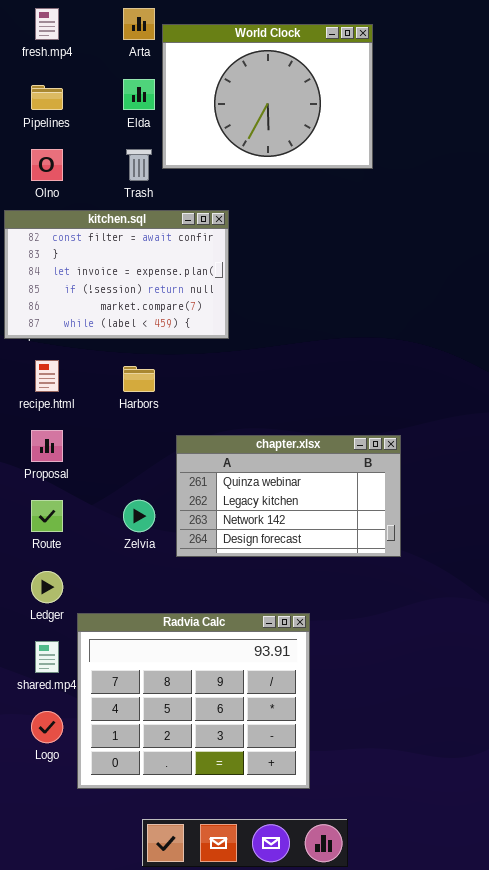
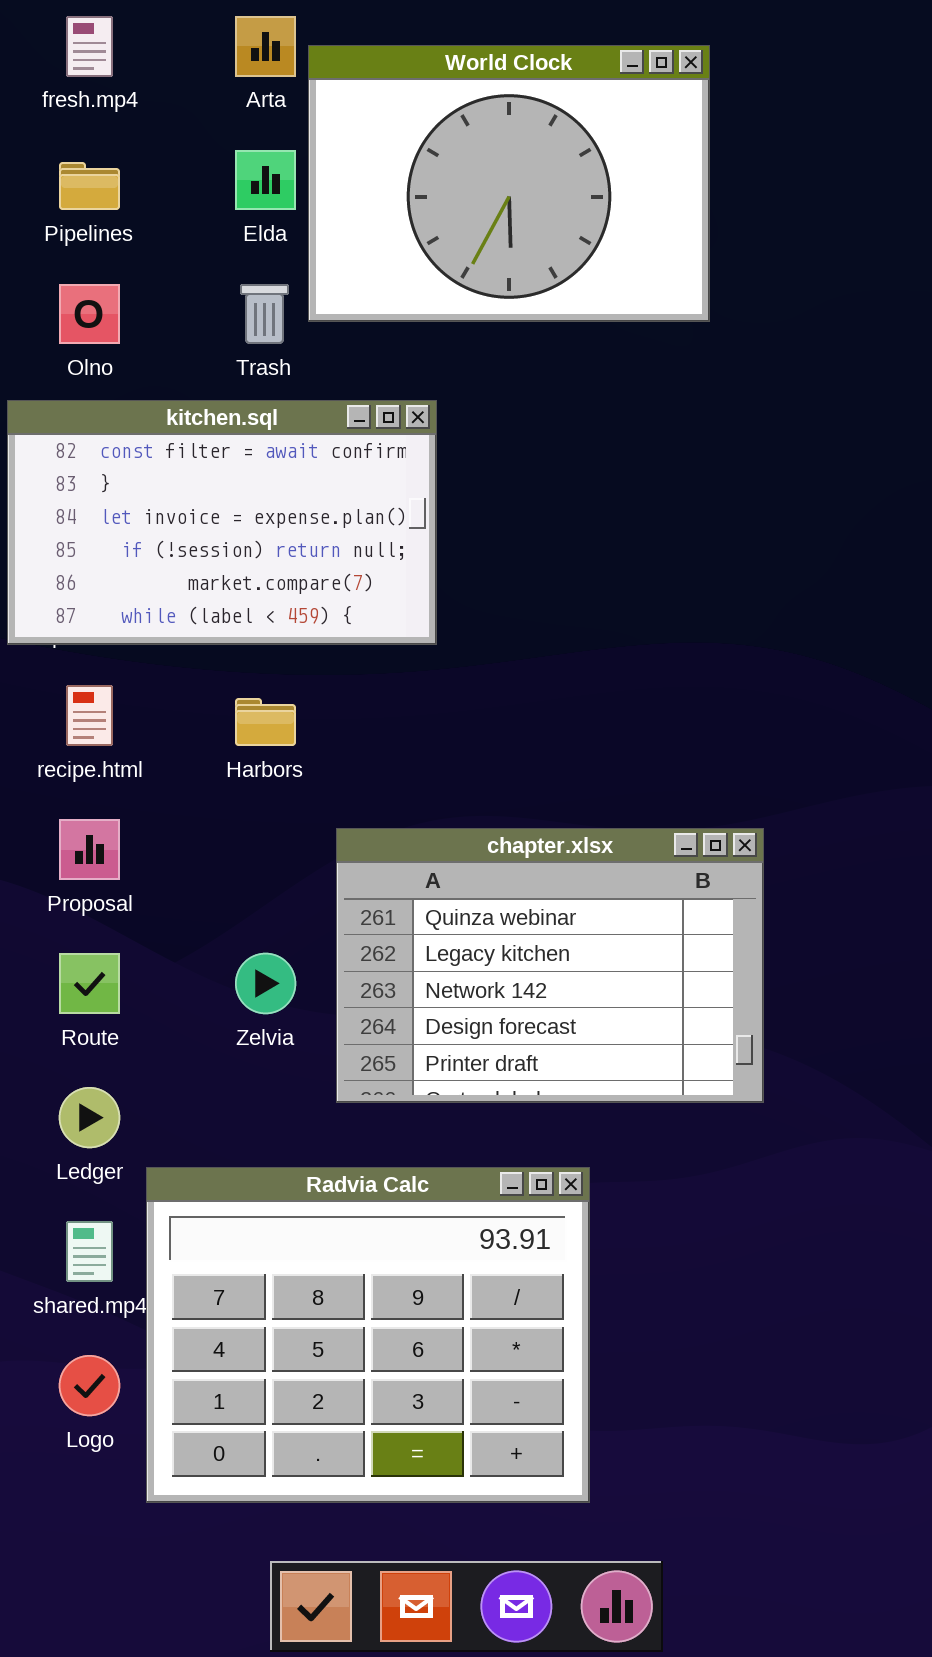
chapter.xlsx: [176,435,401,557] -> [336,828,764,1103], resized

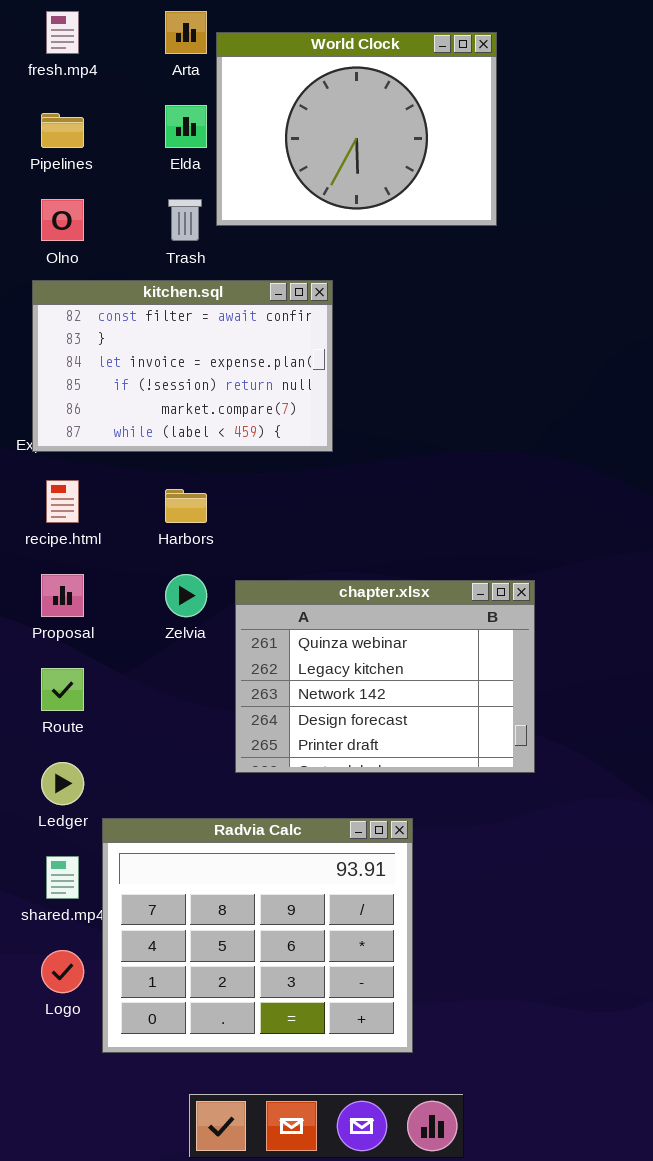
kitchen.sql: [7,400,437,645] -> [32,280,333,452], moved
Zelvia: [235,953,296,1014] -> [165,574,207,617], moved

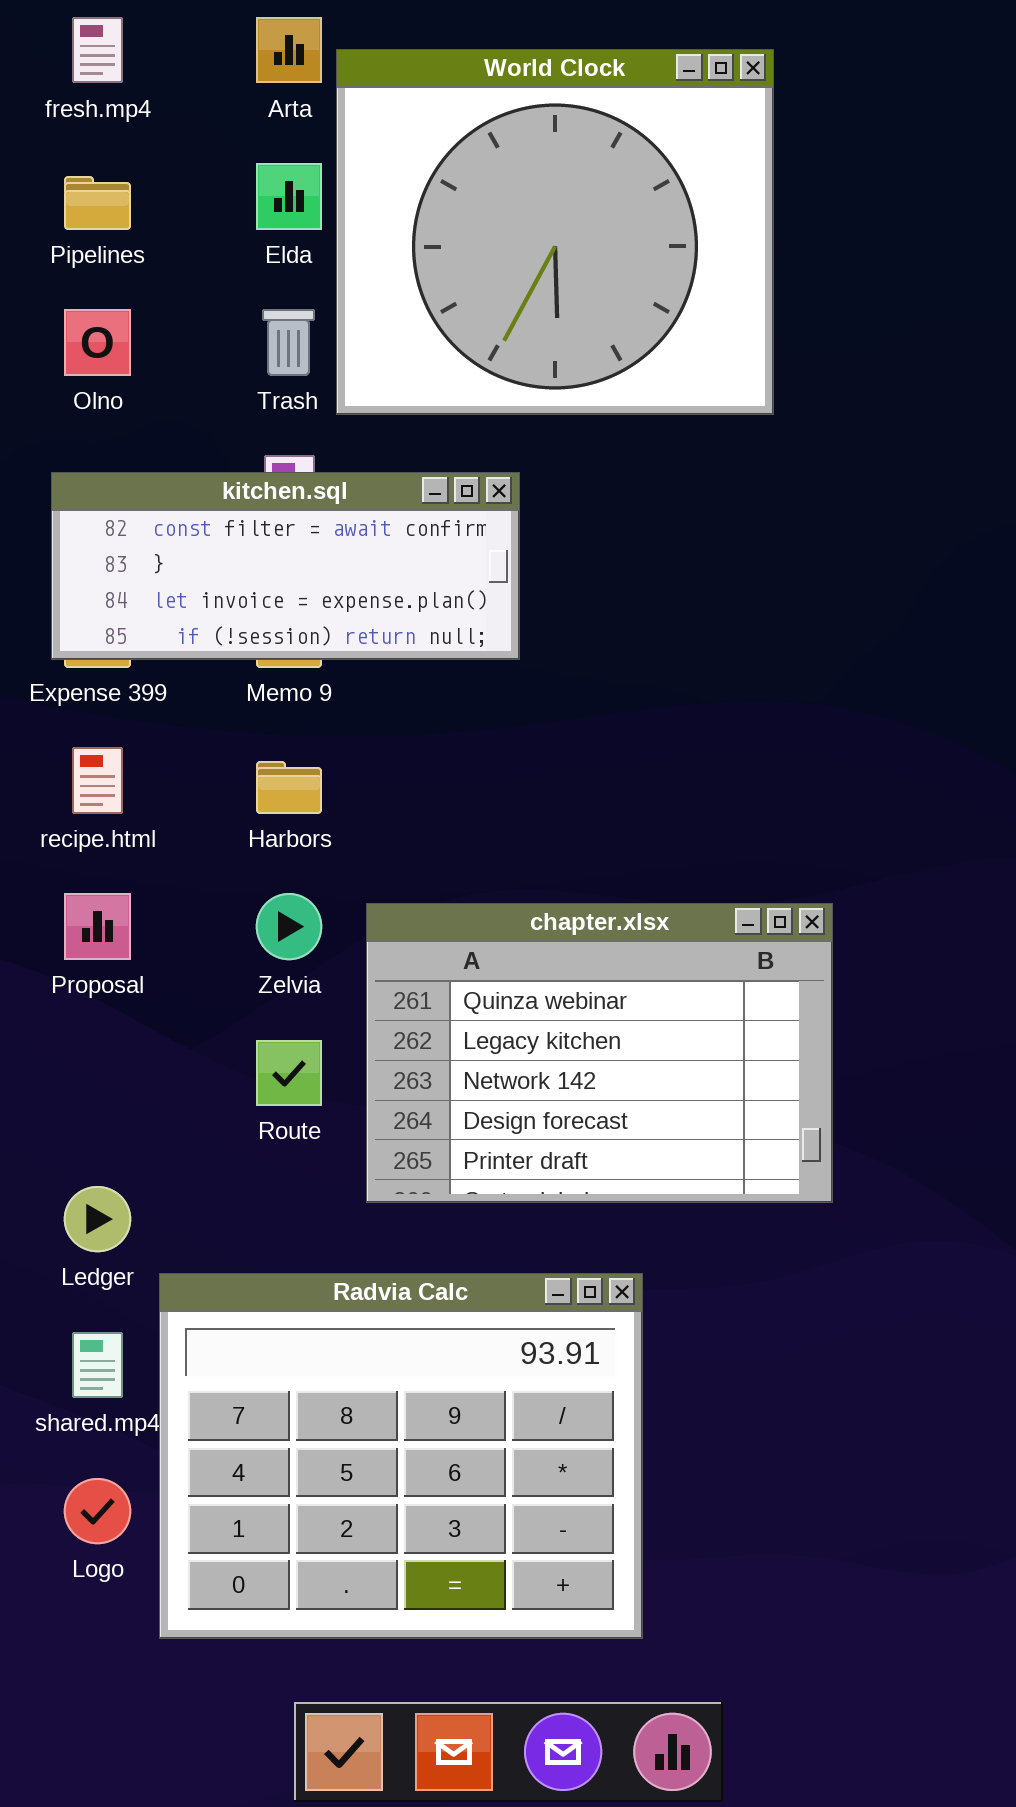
World Clock: [216,32,497,226] -> [336,49,774,415], resized
kitchen.sql: [32,280,333,452] -> [51,472,520,660], moved, resized
Route: [41,668,84,711] -> [256,1040,322,1106], moved

